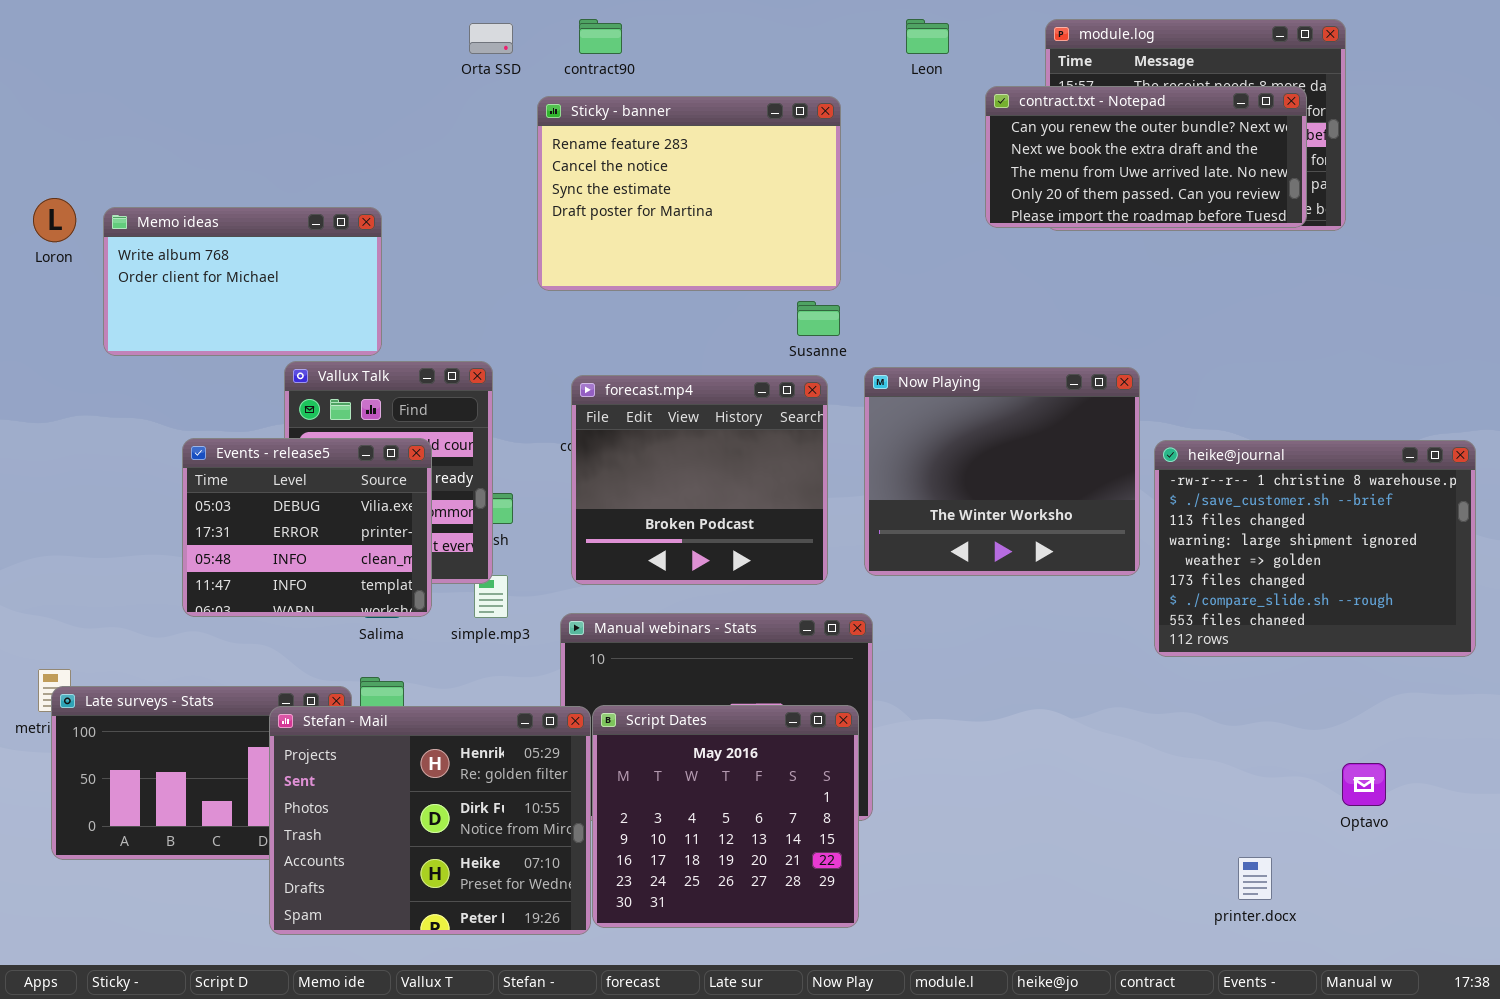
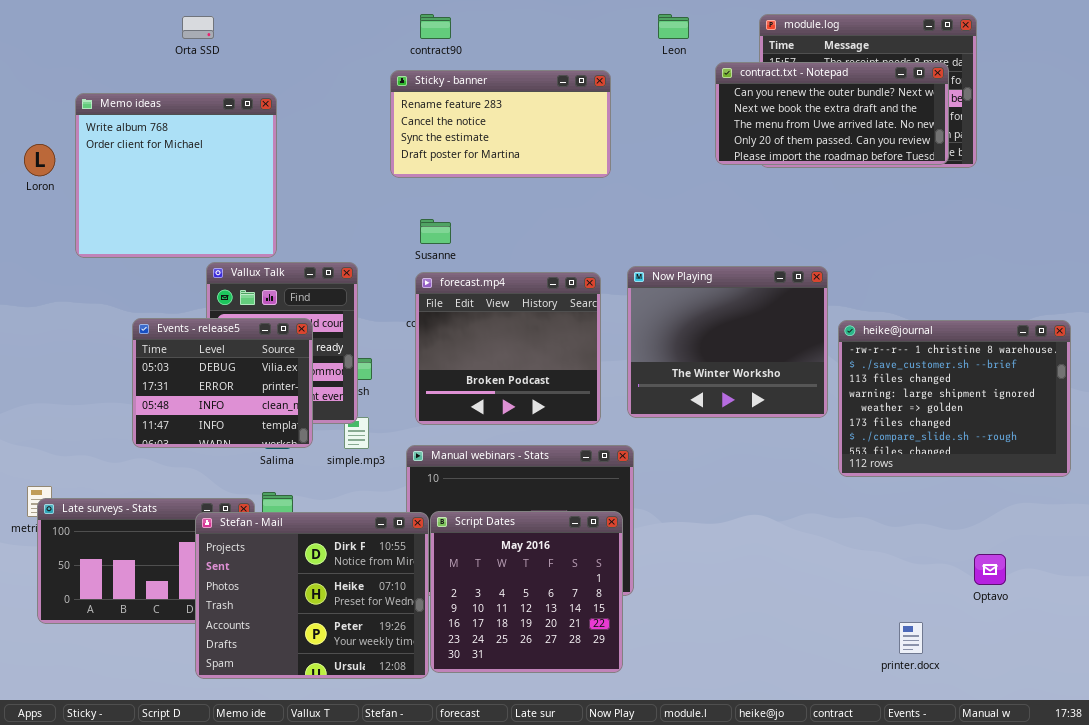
Orta SSD: [469,23,513,54] -> [182,16,214,39], moved
Sticky - banner: [537,96,841,291] -> [390,70,611,178], resized
Memo ideas: [103,207,382,356] -> [75,93,277,258], resized
Susanne: [797,301,840,336] -> [420,219,451,244], moved
Stefan - Mail: [269,706,591,935] -> [195,512,429,679], scrolled down 1 row

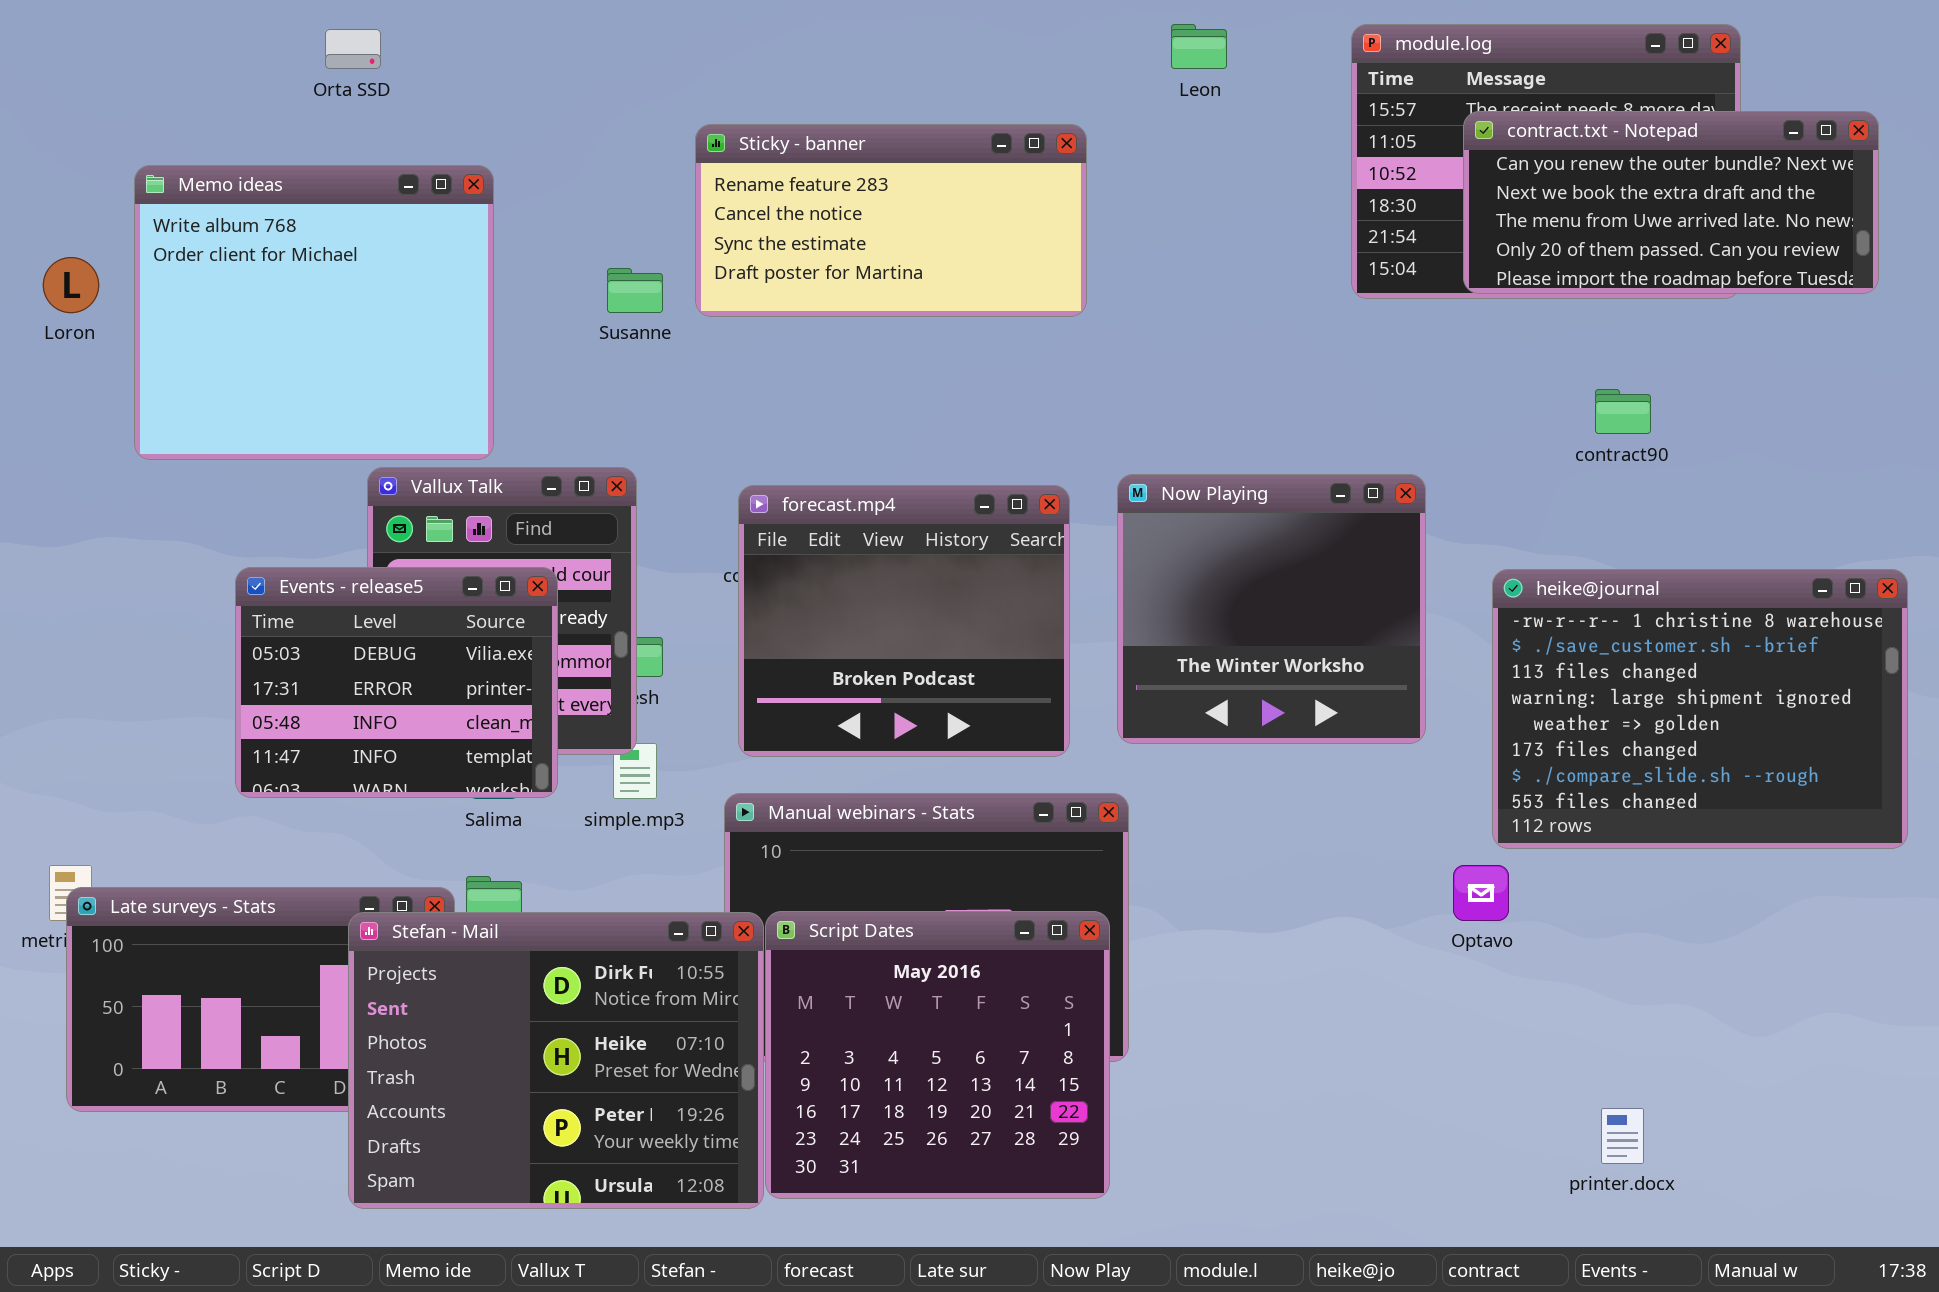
contract90: [420,14,451,39] -> [1595,389,1651,434], moved
contract.txt - Notepad: [715,62,949,165] -> [1463,111,1879,294], moved
Susanne: [420,219,451,244] -> [607,268,663,313], moved
Now Playing: [627,266,828,418] -> [1117,474,1426,744], resized
Optavo: [974,554,1006,585] -> [1453,865,1509,921], moved

